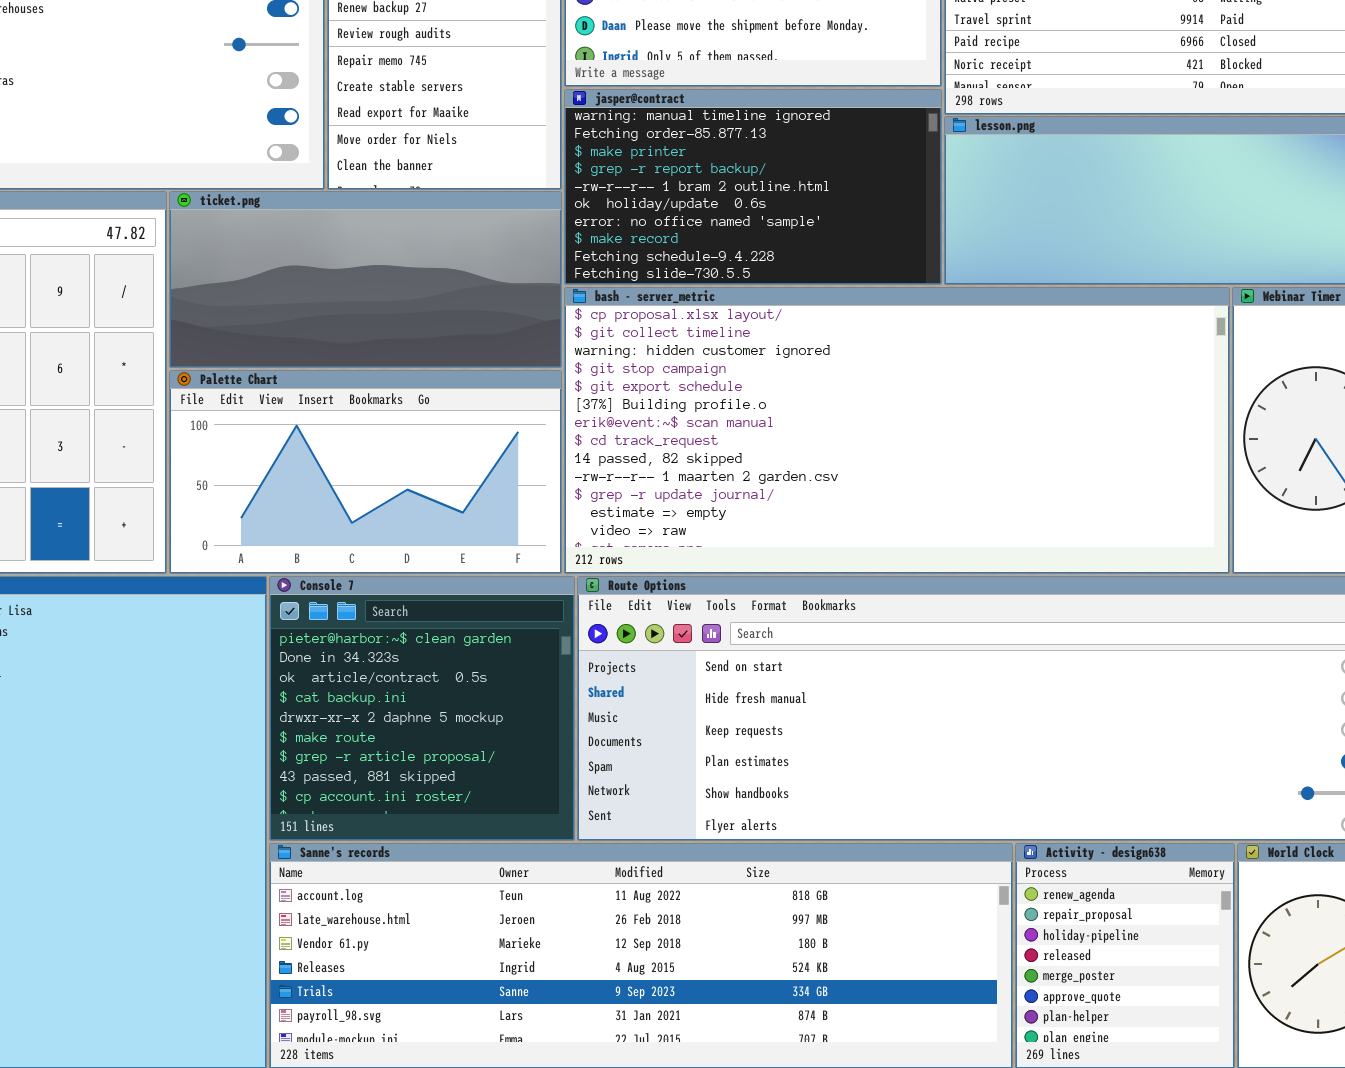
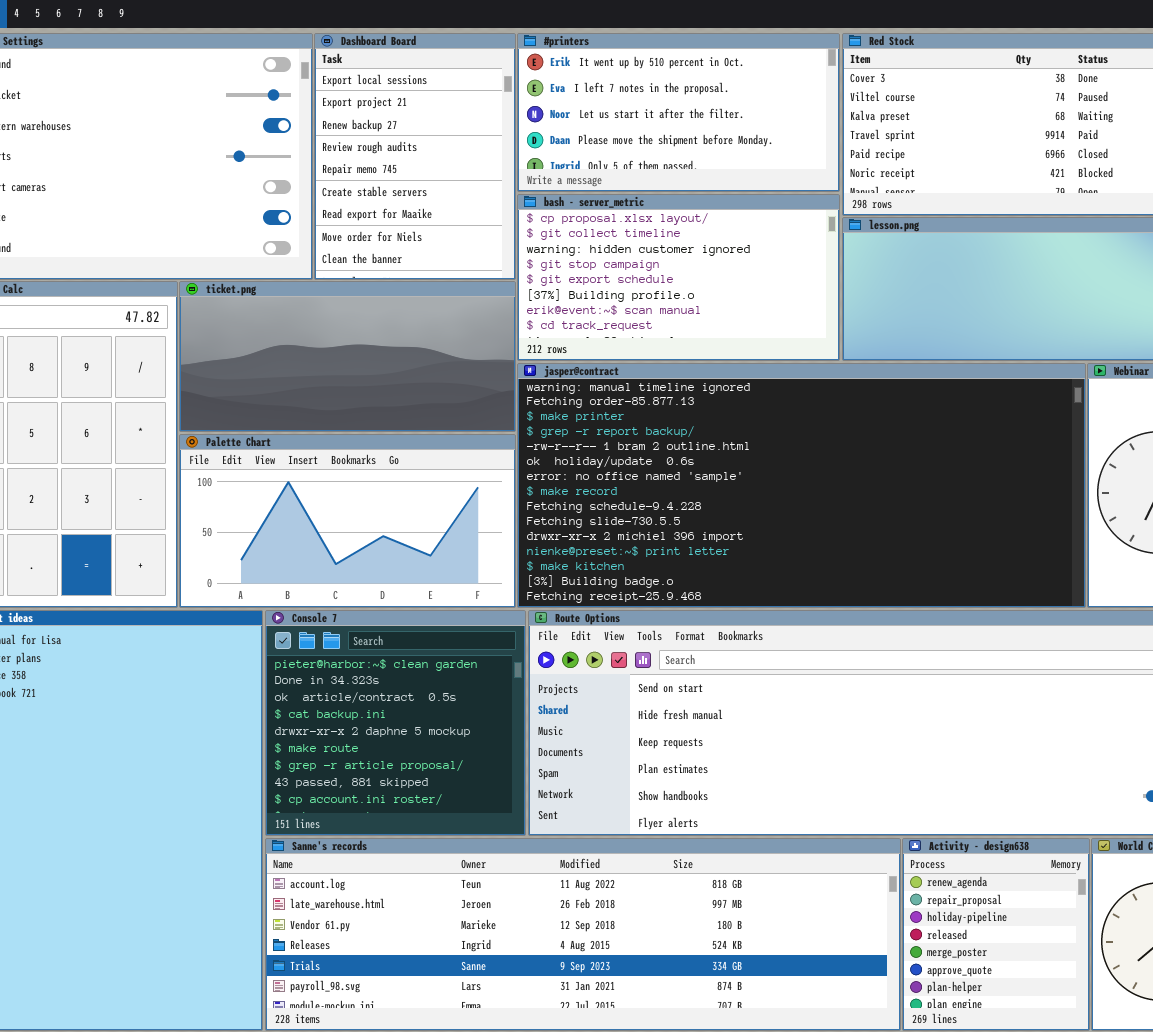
jasper@contract: [564,89,942,285] -> [517,363,1086,608], moved, resized
bash - server_metric: [564,287,1230,574] -> [517,194,840,361], moved, resized

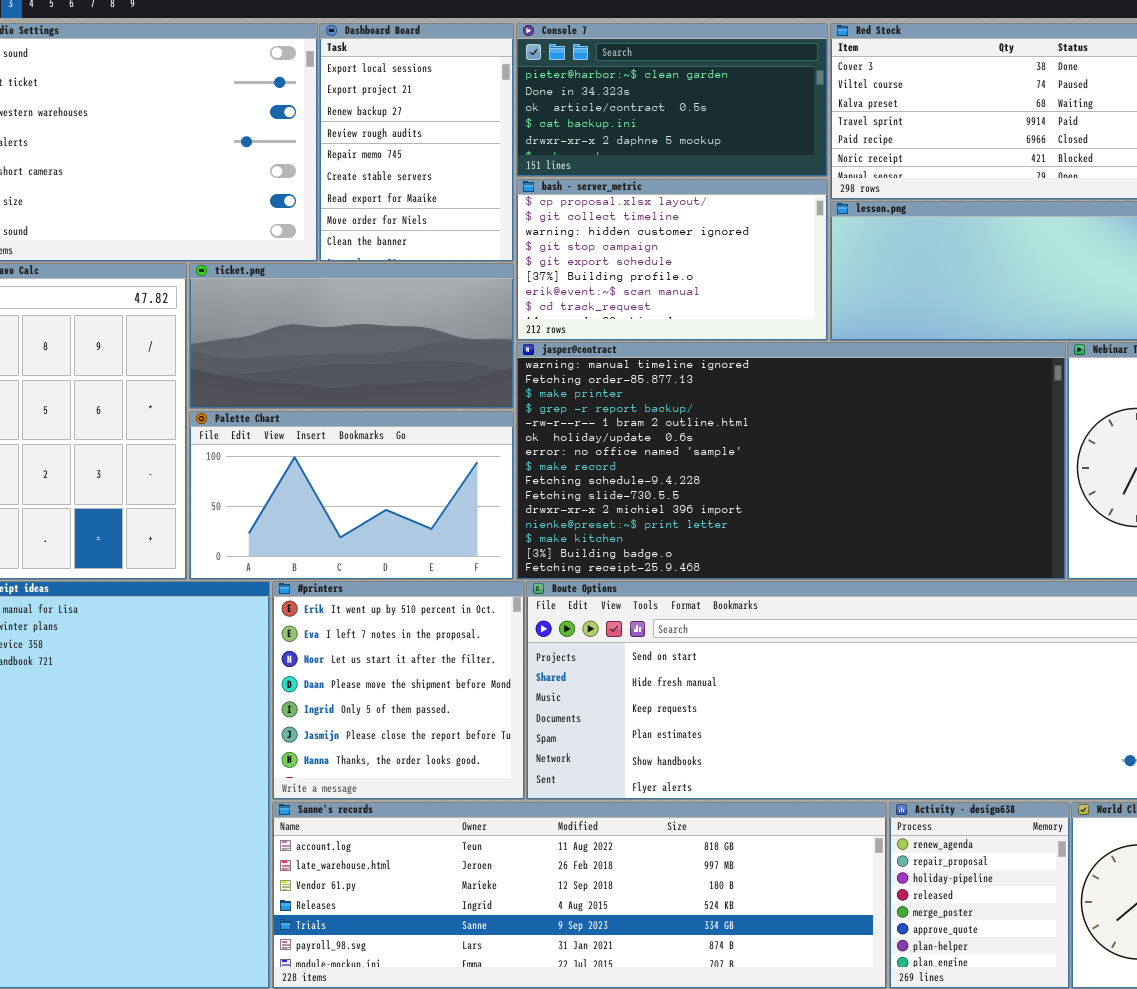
#printers: [517,33,840,192] -> [272,581,525,800], moved, resized
Console 7: [265,610,526,836] -> [516,23,828,177], moved, resized

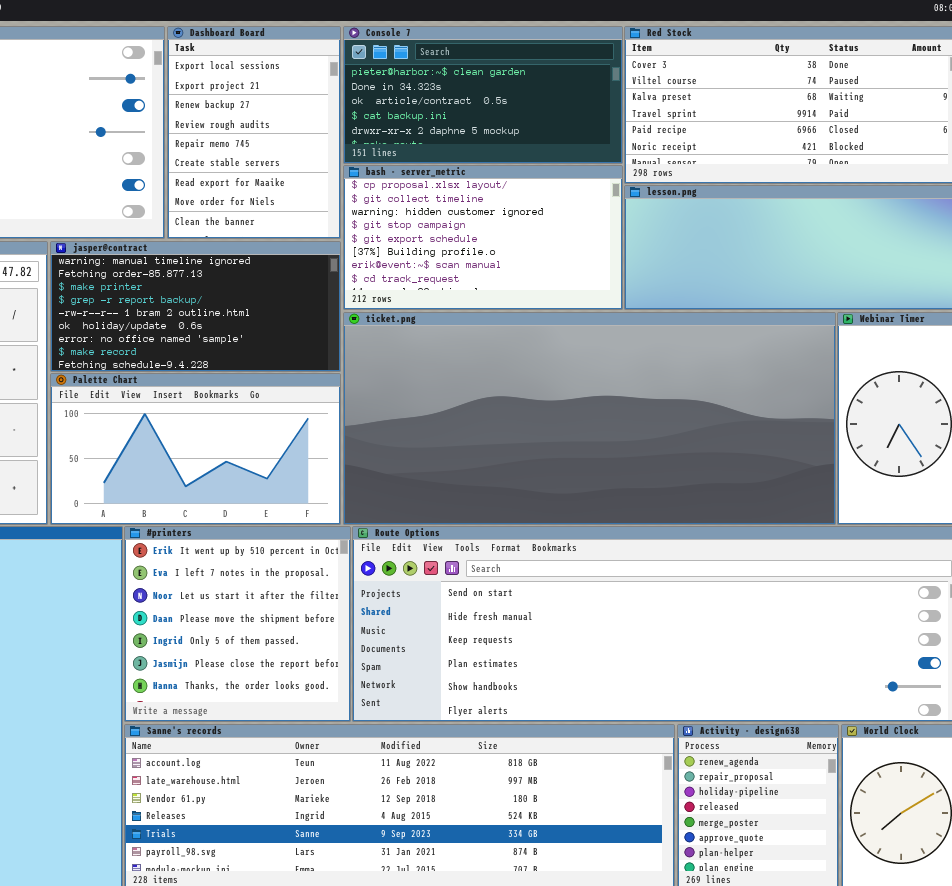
ticket.png: [189,263,514,409] -> [343,312,836,525], moved, resized
jasper@contract: [516,342,1066,580] -> [50,241,341,372], moved, resized

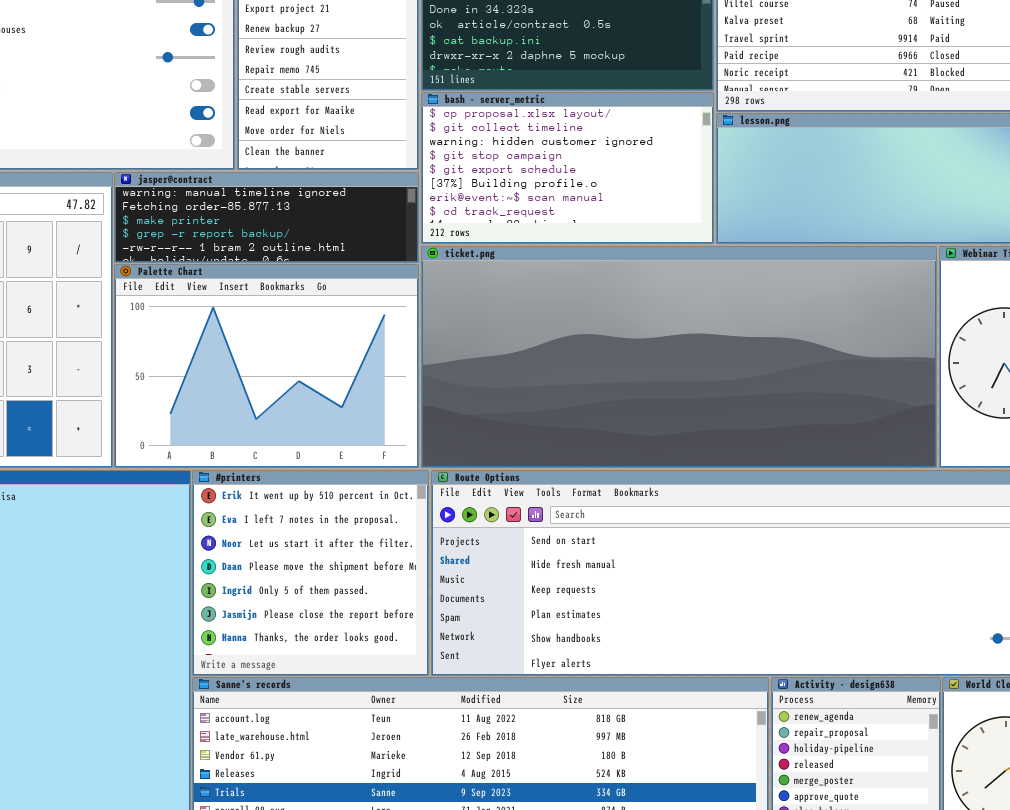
jasper@contract: [50,241,341,372] -> [114,172,419,263], resized
Palette Chart: [50,373,341,525] -> [114,264,419,468], resized

